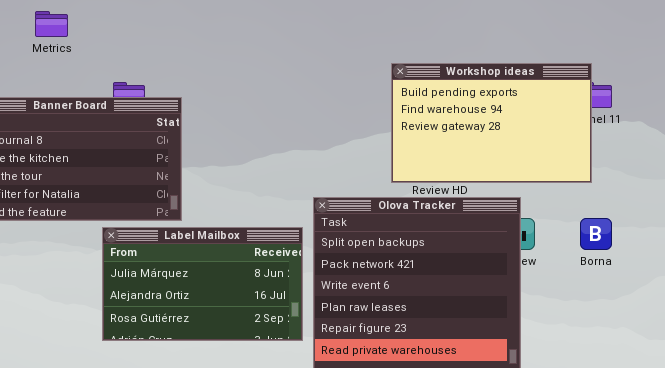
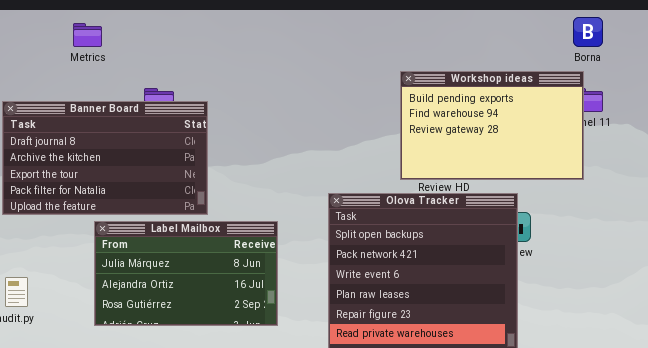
Borna: [580,218,612,250] -> [573,17,603,47], moved
Label Mailbox: [102,227,303,341] -> [94,221,278,326], moved

